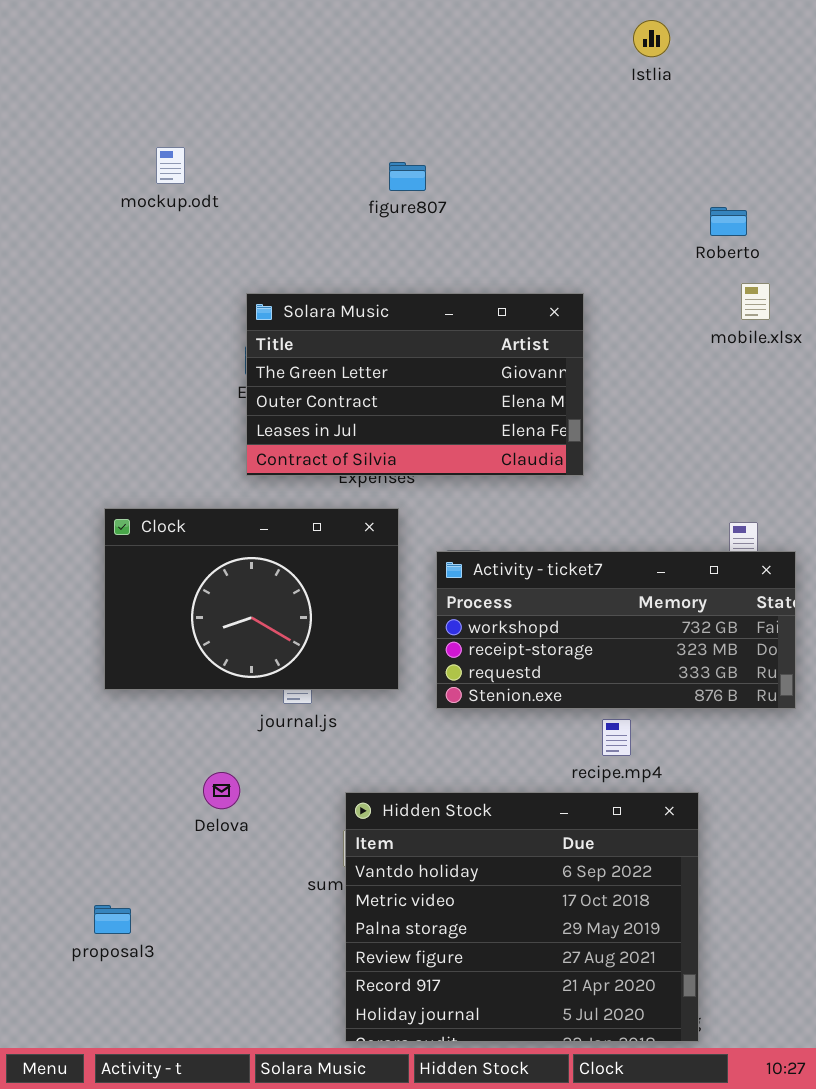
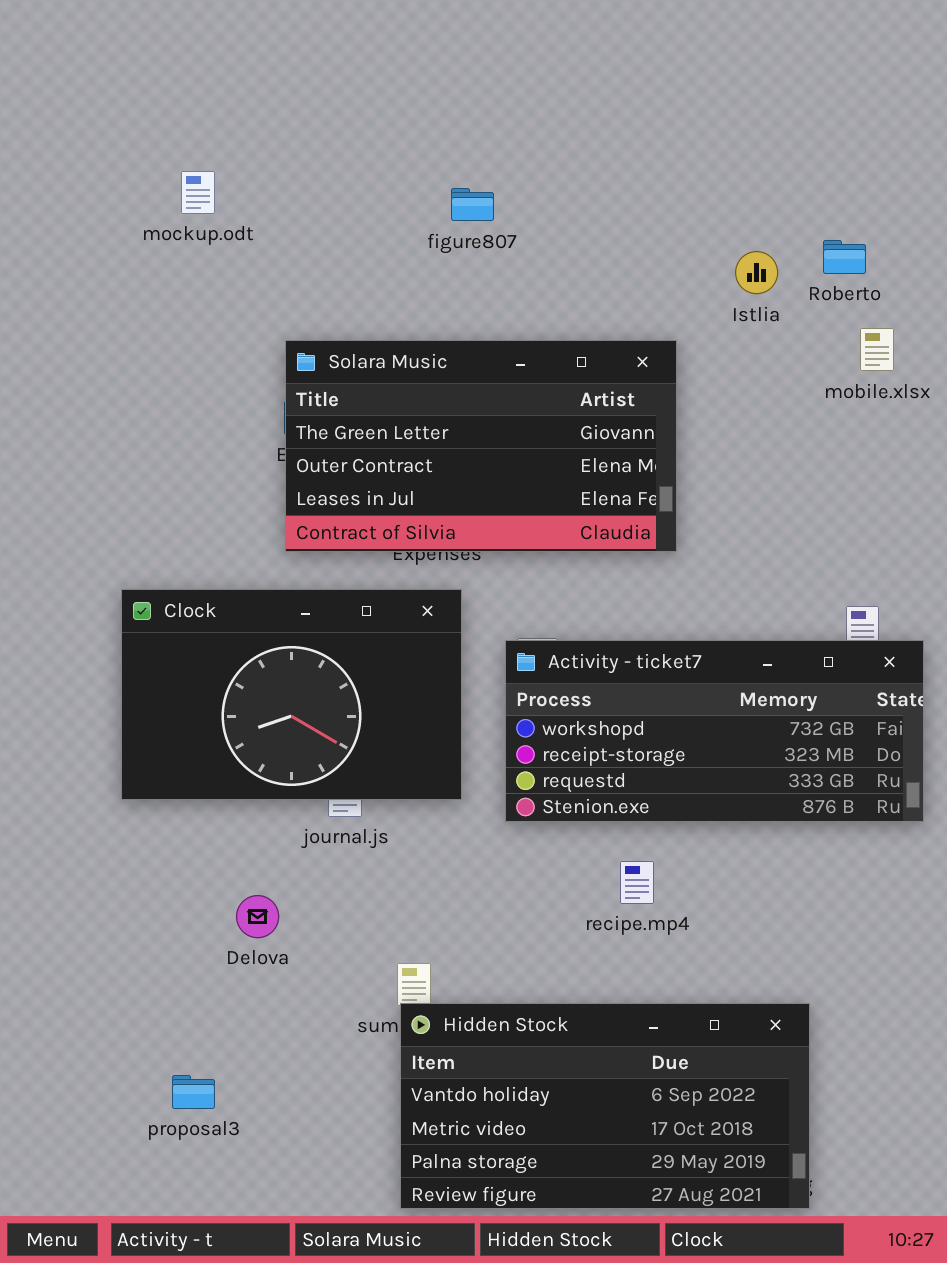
Istlia: [633,20,670,57] -> [735,251,778,294], moved
recipe.mp4: [602,719,631,756] -> [620,861,654,904], moved
Hidden Stock: [345,792,699,1042] -> [400,1003,810,1209], resized
proposal3: [94,905,131,934] -> [172,1075,215,1109], moved

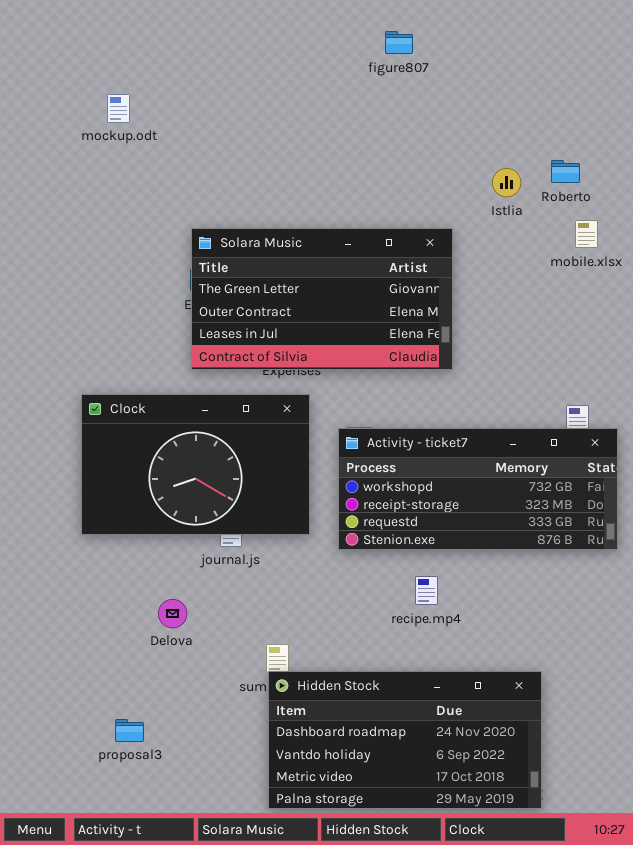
mockup.odt: [181,171,215,214] -> [107,94,130,123], moved
figure807: [451,188,494,221] -> [385,31,413,54], moved
Hidden Stock: [400,1003,810,1209] -> [268,671,542,809], scrolled up 1 row

